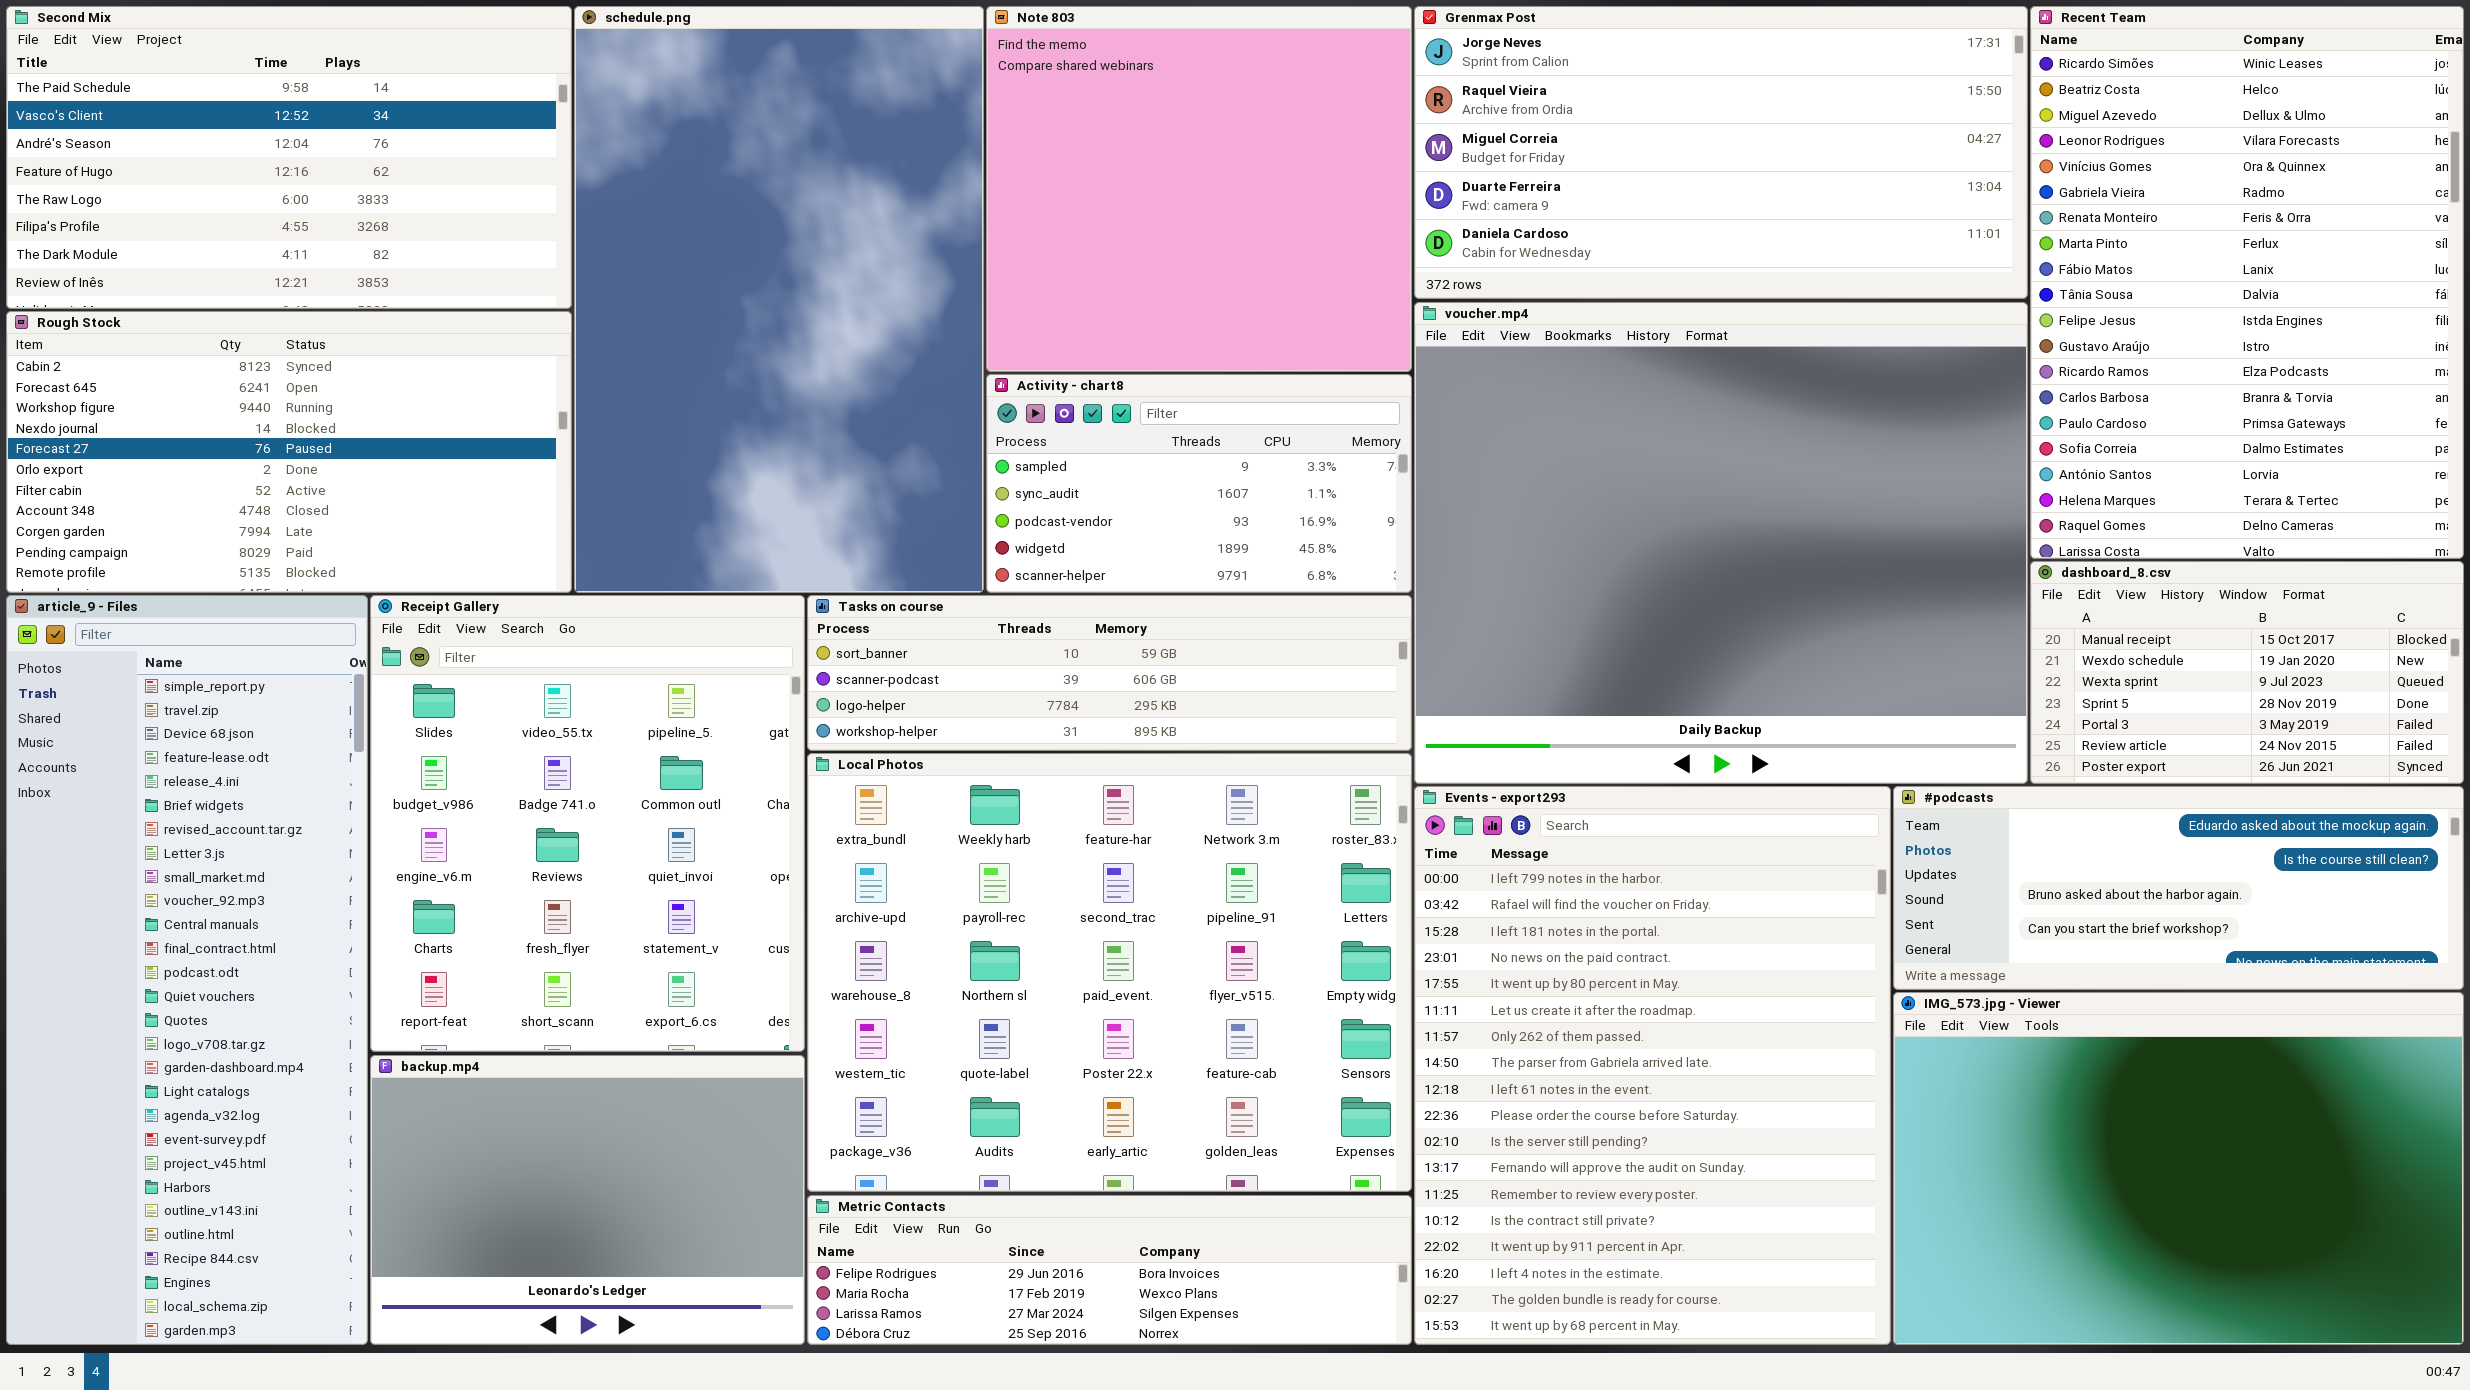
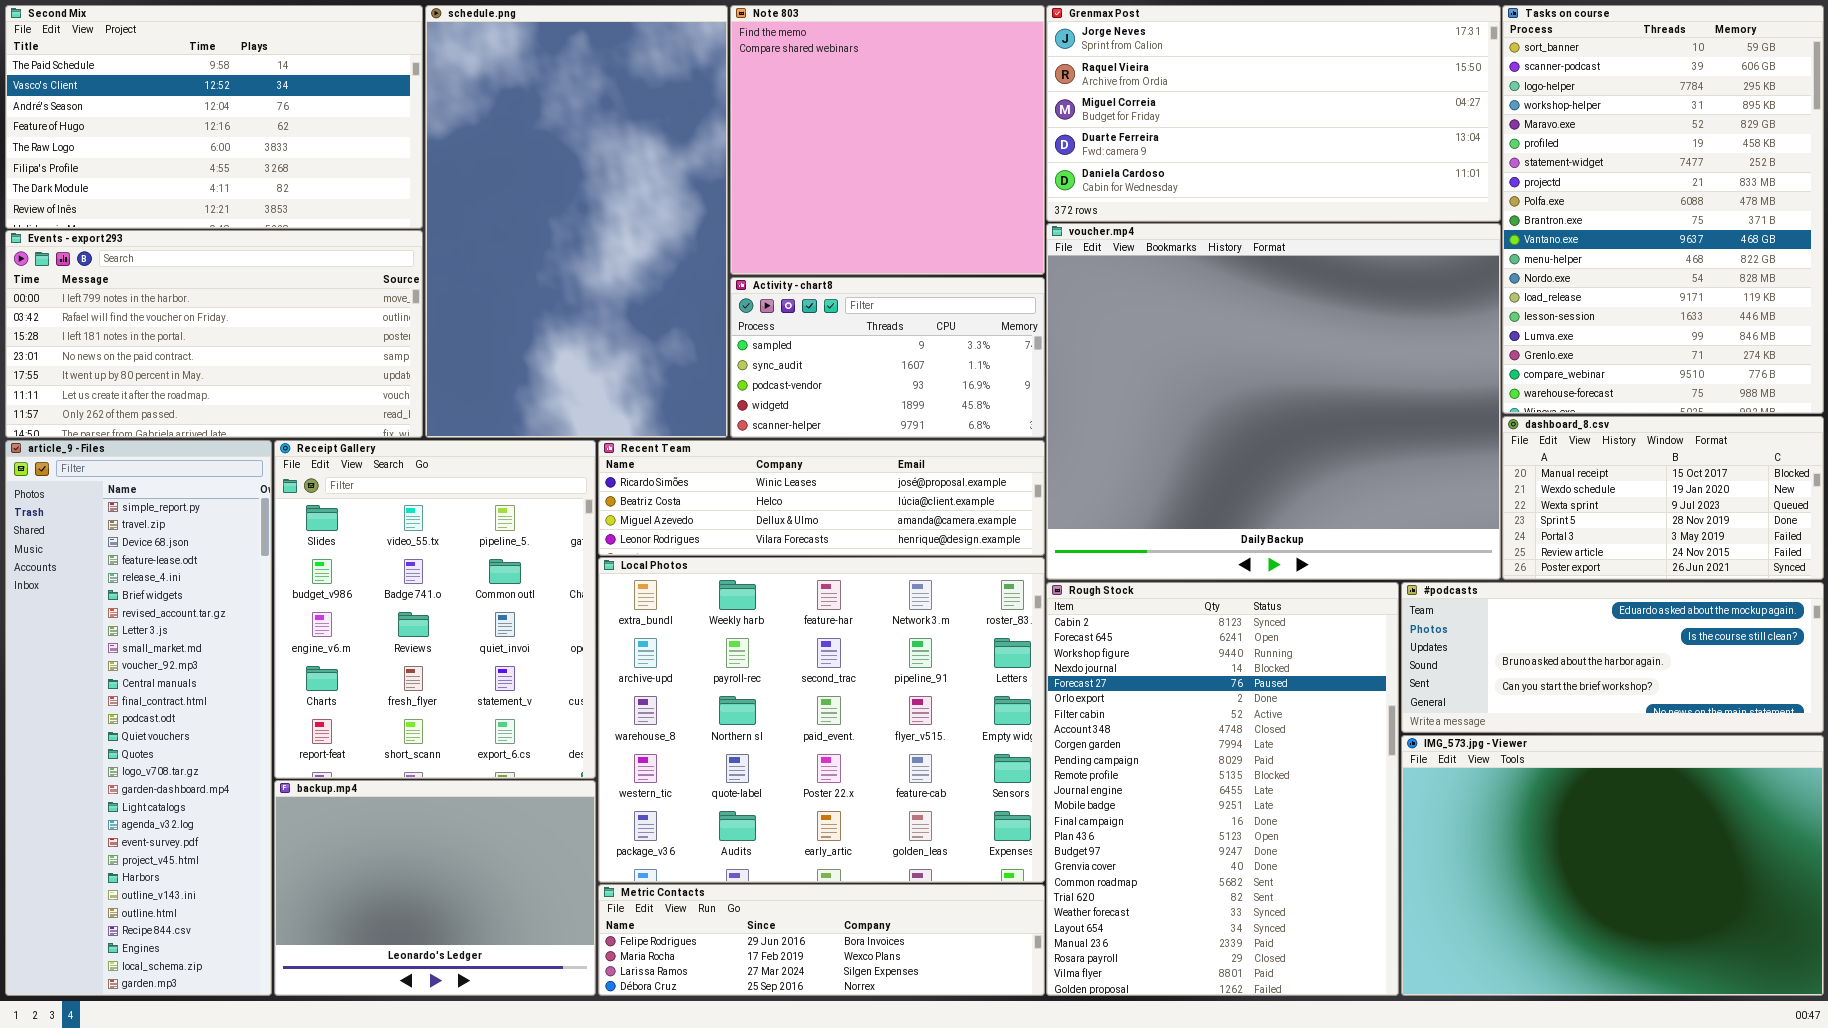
Recent Team: [2030,6,2464,559] -> [598,440,1045,556], moved, resized
Rough Stock: [6,311,572,593] -> [1046,582,1399,996], moved, resized
Tasks on course: [807,595,1412,751] -> [1502,5,1824,414], moved, resized
Events - export293: [1414,786,1891,1345] -> [5,230,423,438], moved, resized

